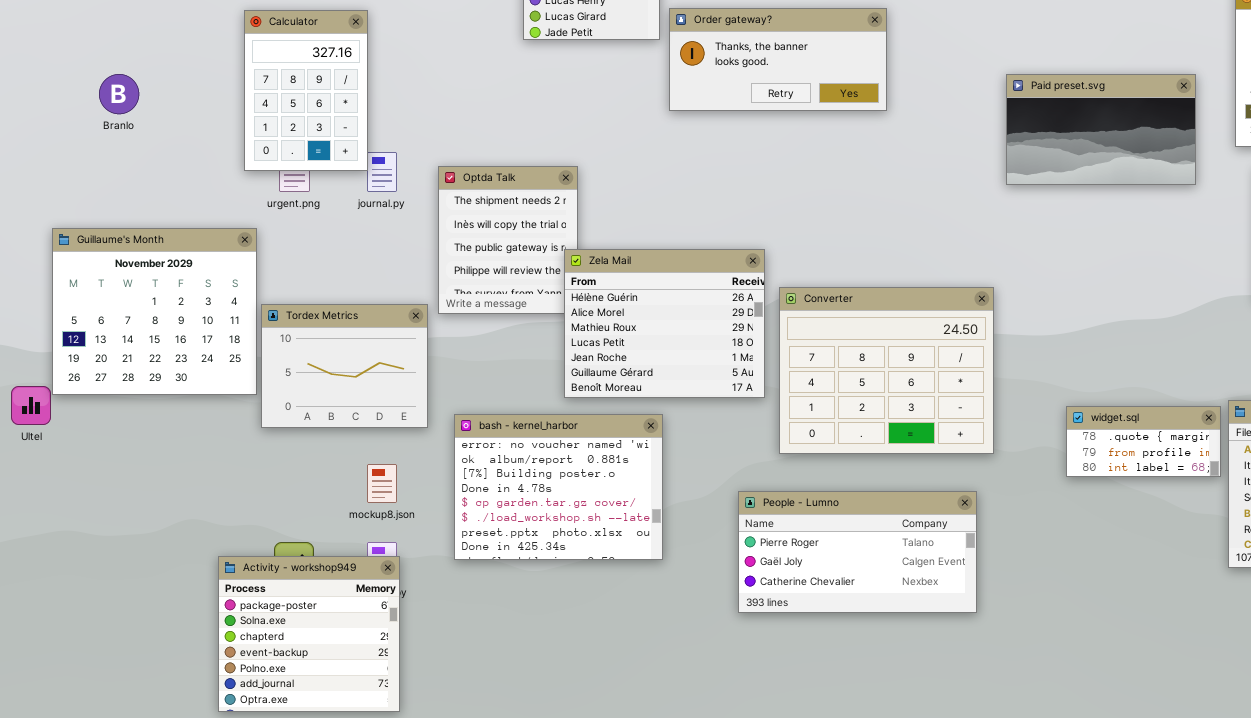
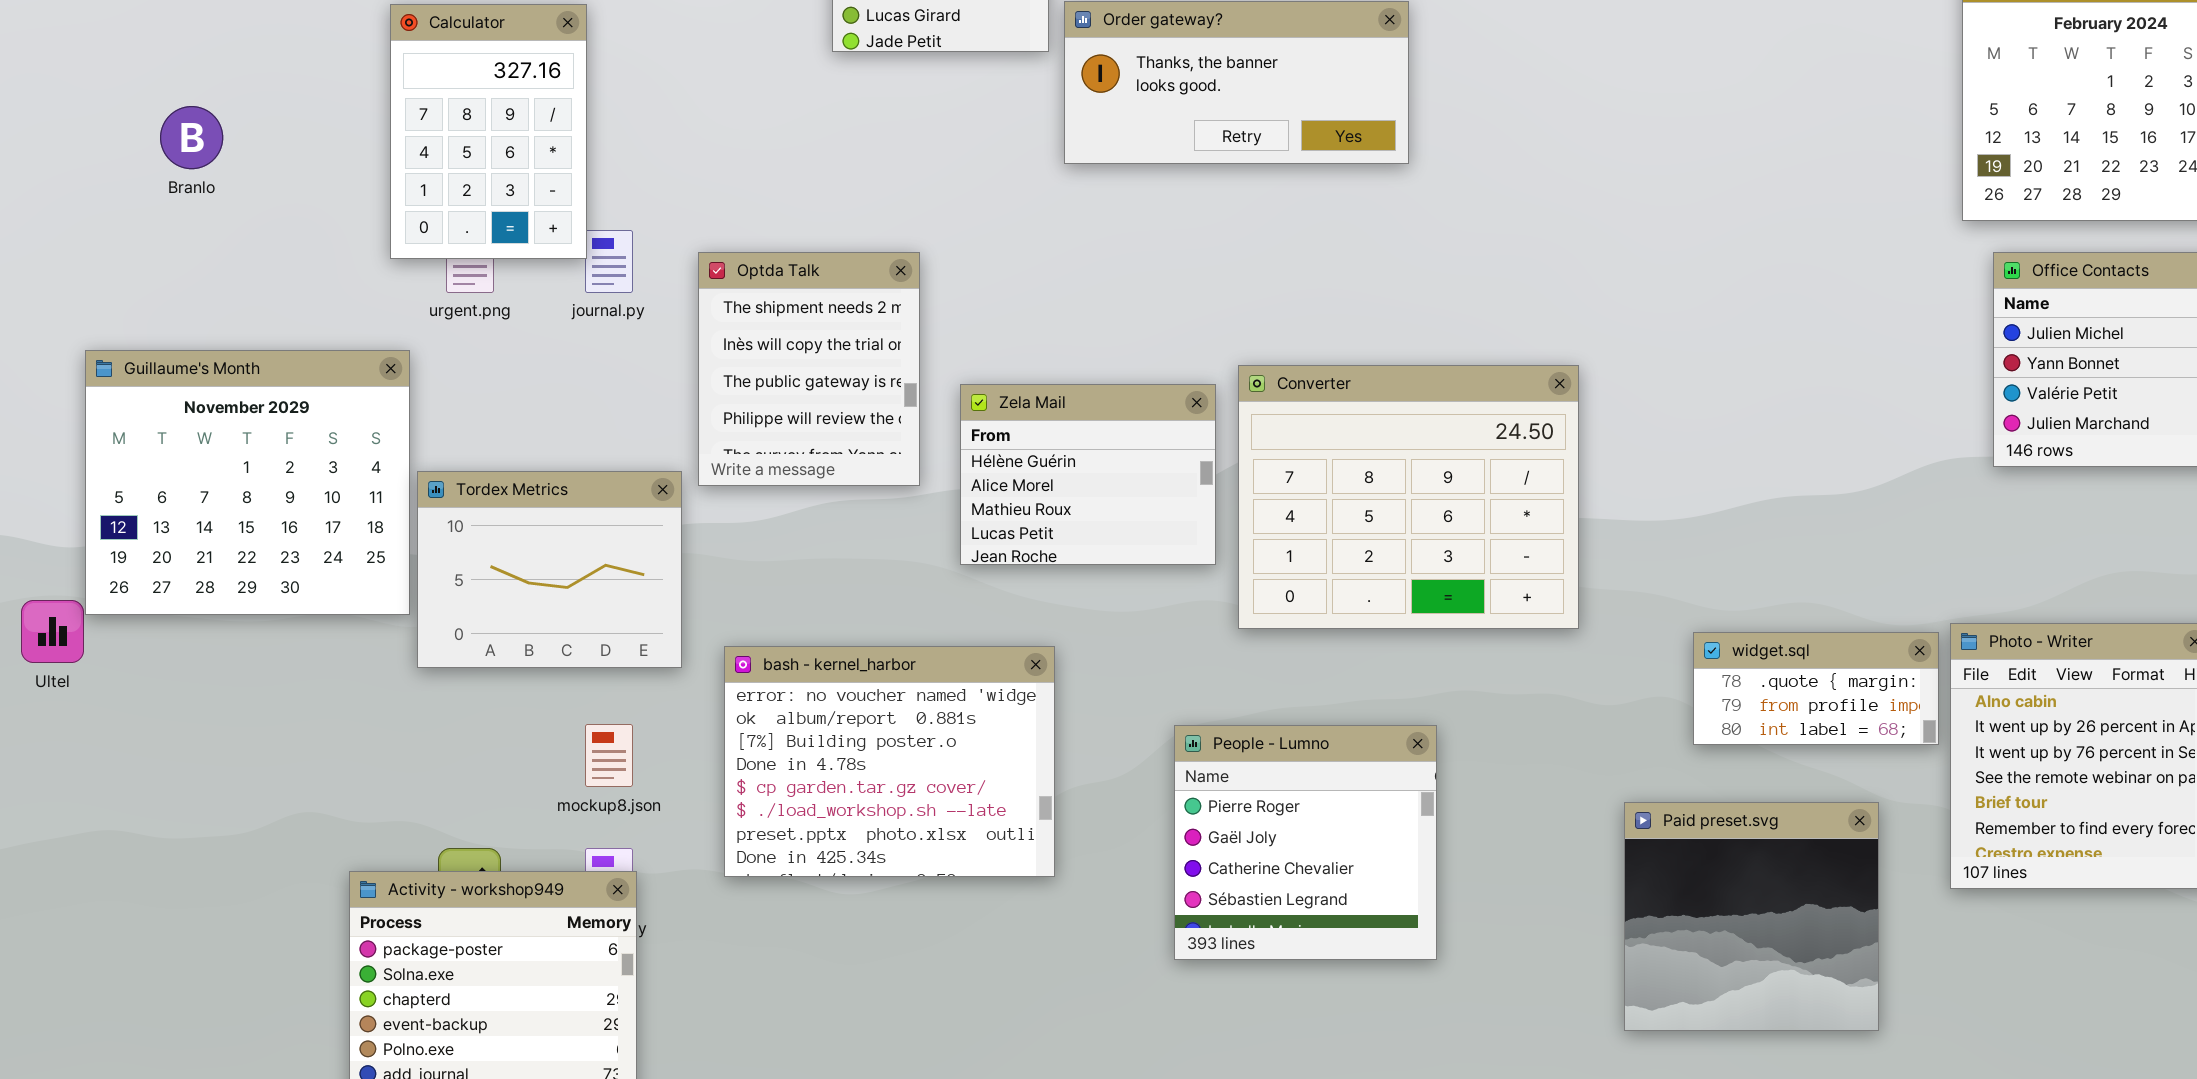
Paid preset.svg: [1006,74,1196,185] -> [1624,802,1879,1031], moved, resized
Zela Mail: [564,249,765,398] -> [960,384,1216,565], resized
Converter: [779,287,994,454] -> [1238,365,1579,629], moved
People - Lumno: [738,491,977,613] -> [1174,725,1437,960], resized

